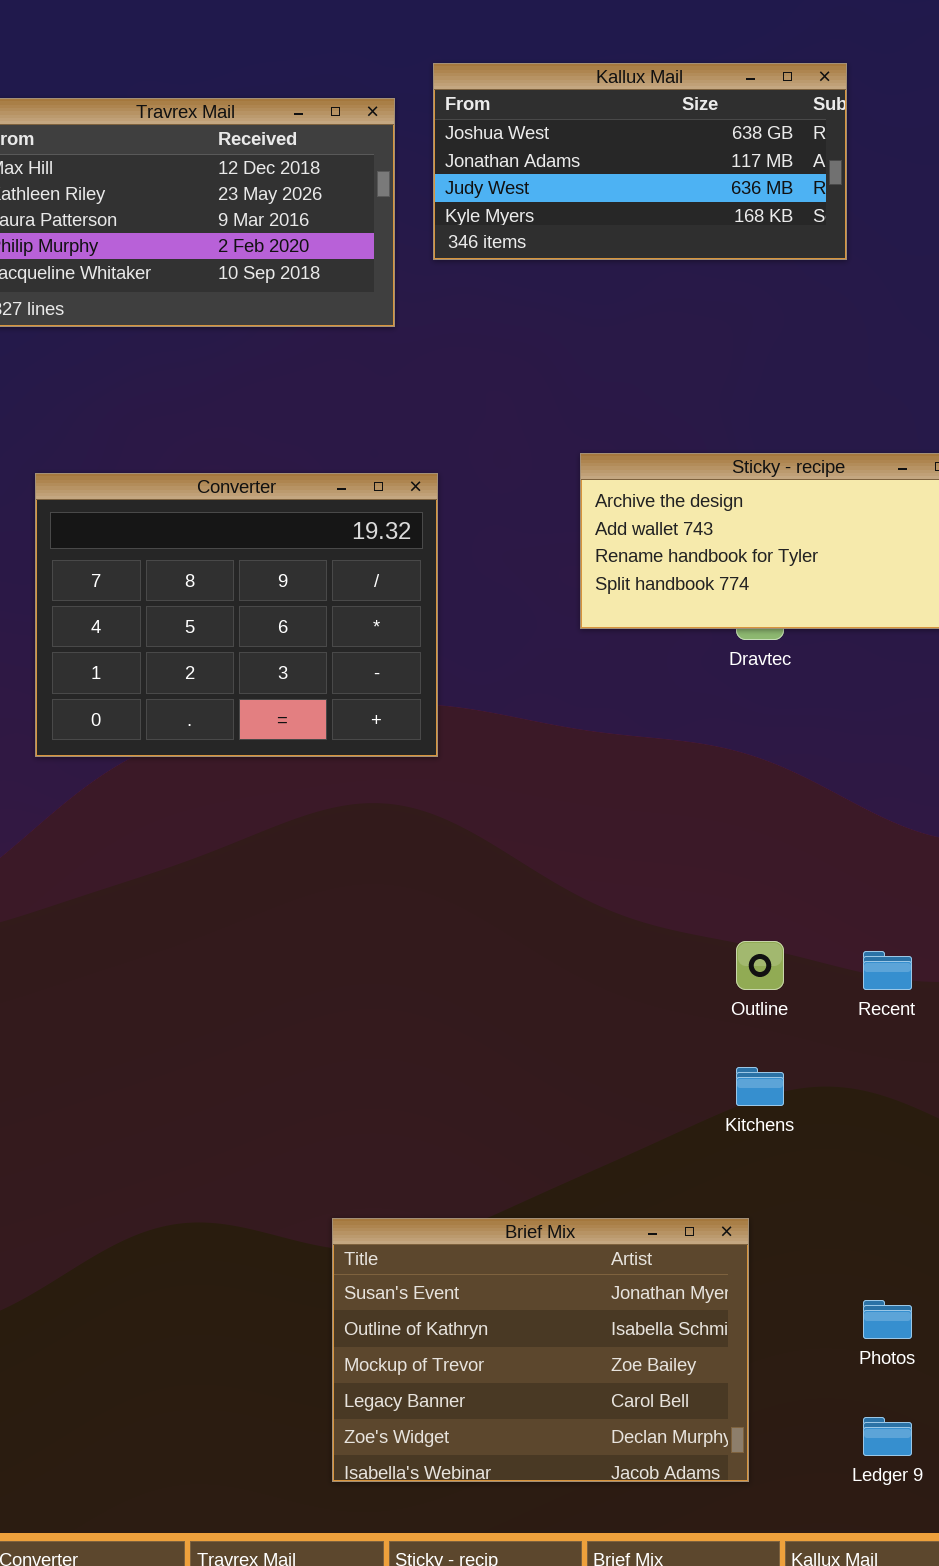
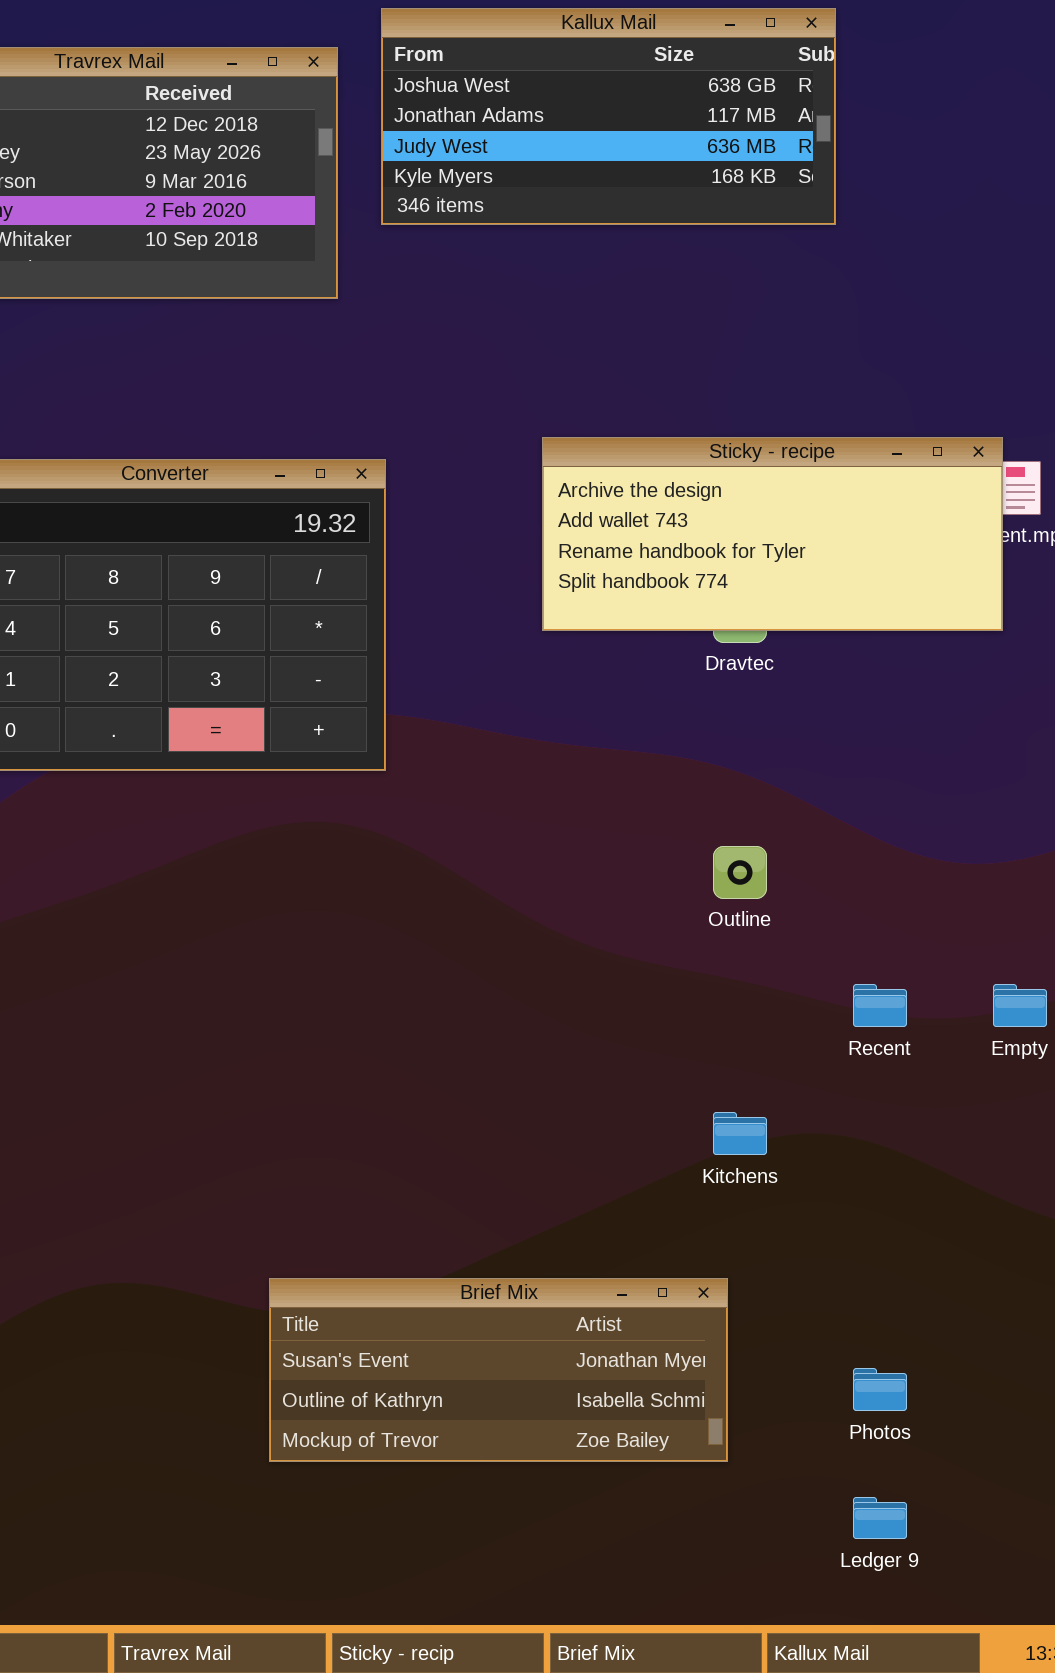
Outline: [736,941,784,990] -> [713,846,767,899], moved
Brief Mix: [332,1218,749,1482] -> [269,1278,728,1462], resized

